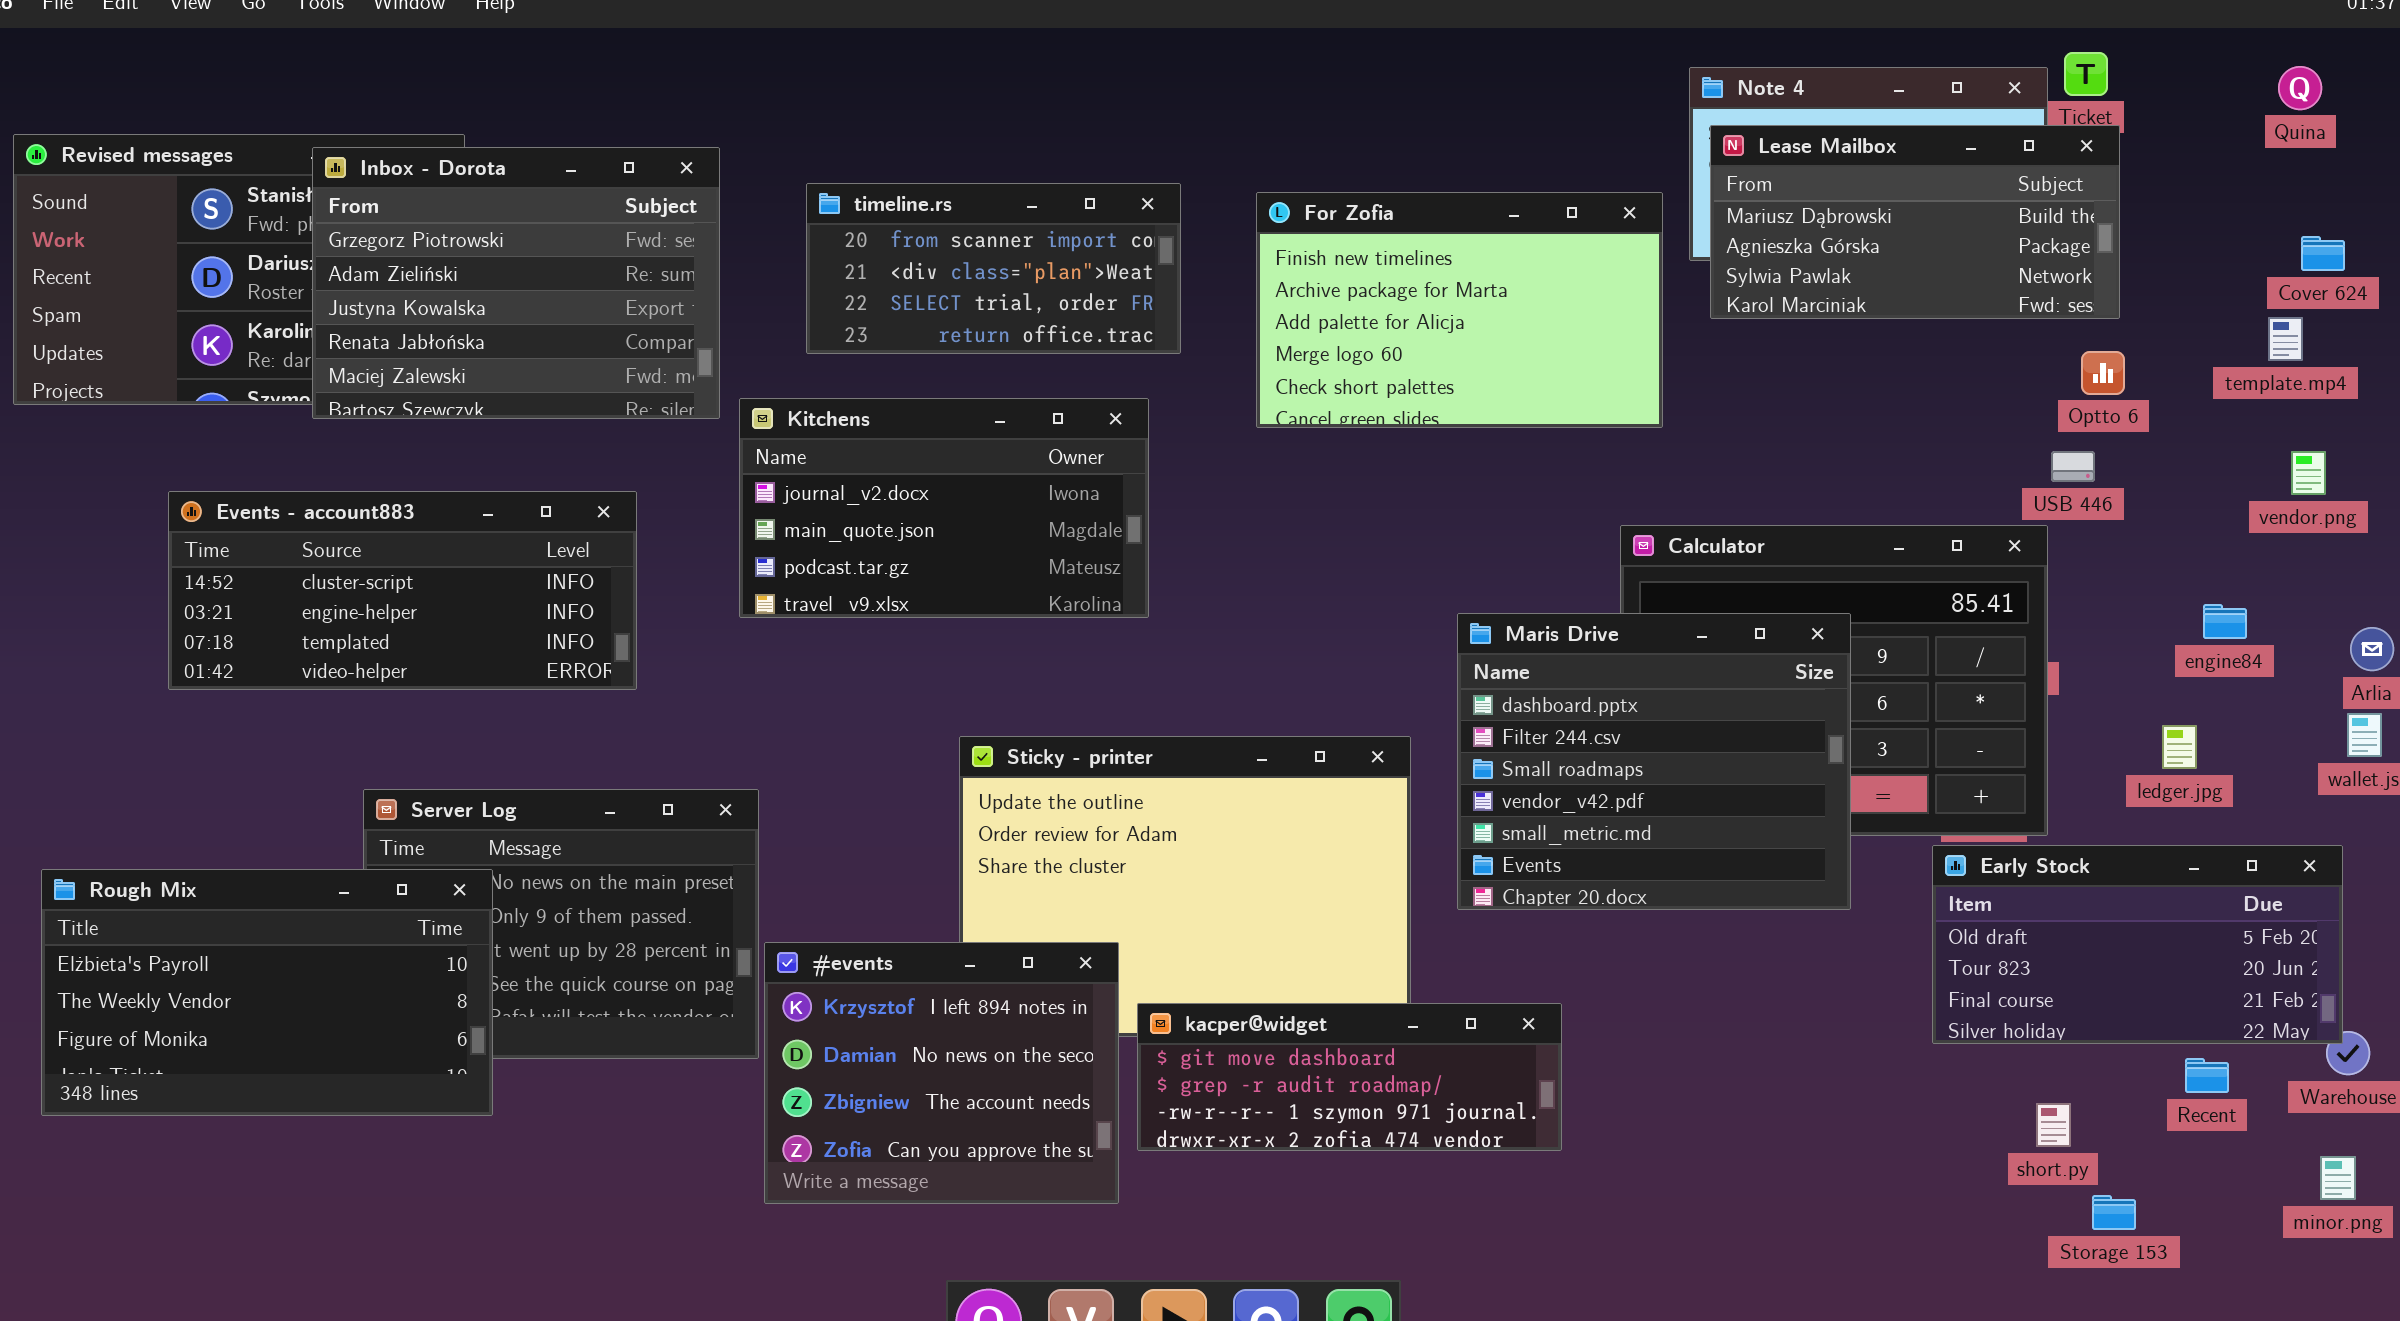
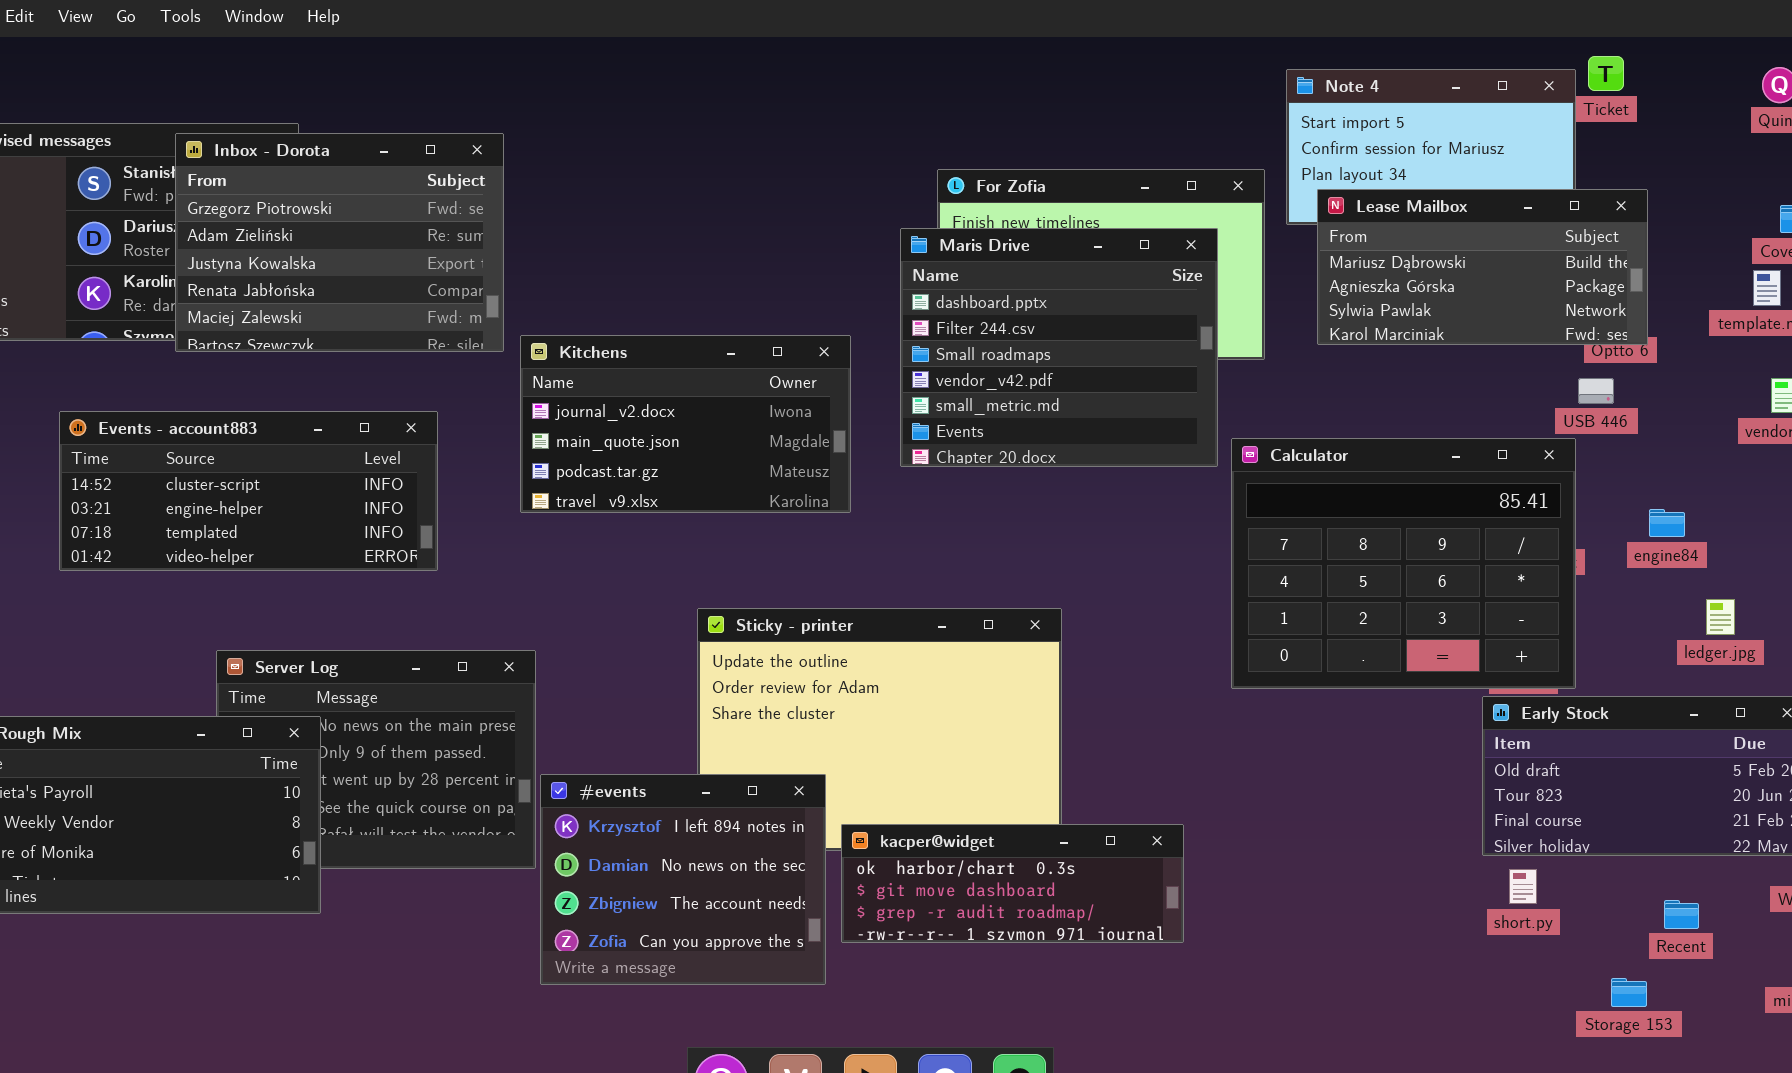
Lease Mailbox: [1710,125,2120,319] -> [1317,189,1648,345], moved
timeline.rs: [806,183,1181,354] -> none, closed
engine84: [2203,604,2247,639] -> [1649,509,1685,537], moved
Maris Drive: [1457,613,1851,910] -> [900,228,1218,467], moved
ledger.jpg: [2162,725,2197,769] -> [1706,599,1735,635], moved
kacper@widget: [1137,1003,1562,1151] -> [841,824,1184,943], scrolled up 1 row
Recent: [2185,1058,2229,1093] -> [1664,900,1699,929], moved
short.py: [2036,1103,2071,1147] -> [1509,869,1537,904], moved

